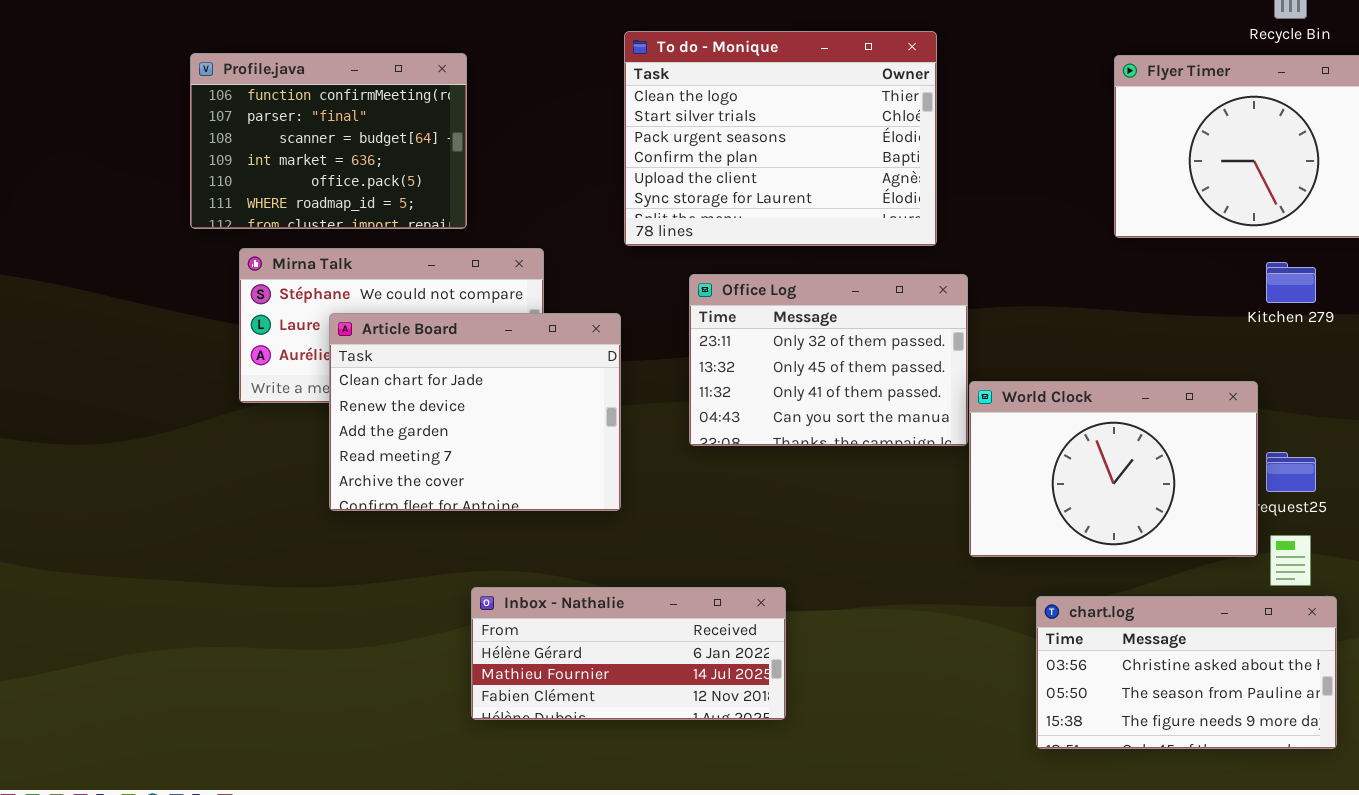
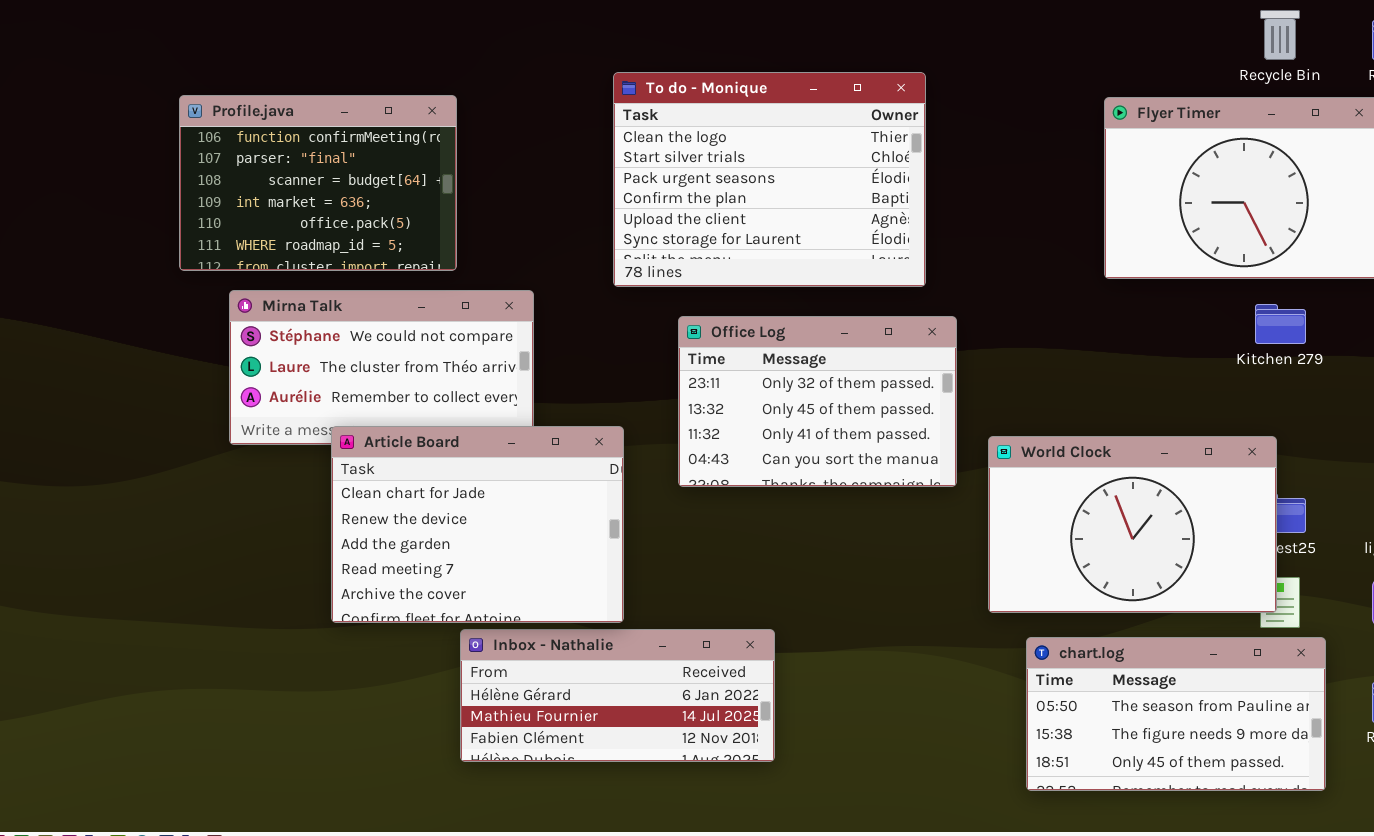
Article Board: [329,313,621,511] -> [331,426,624,623], moved
World Clock: [969,381,1258,557] -> [988,436,1277,613], moved
chart.log: [1036,596,1337,749] -> [1026,637,1326,791], scrolled down 1 row

